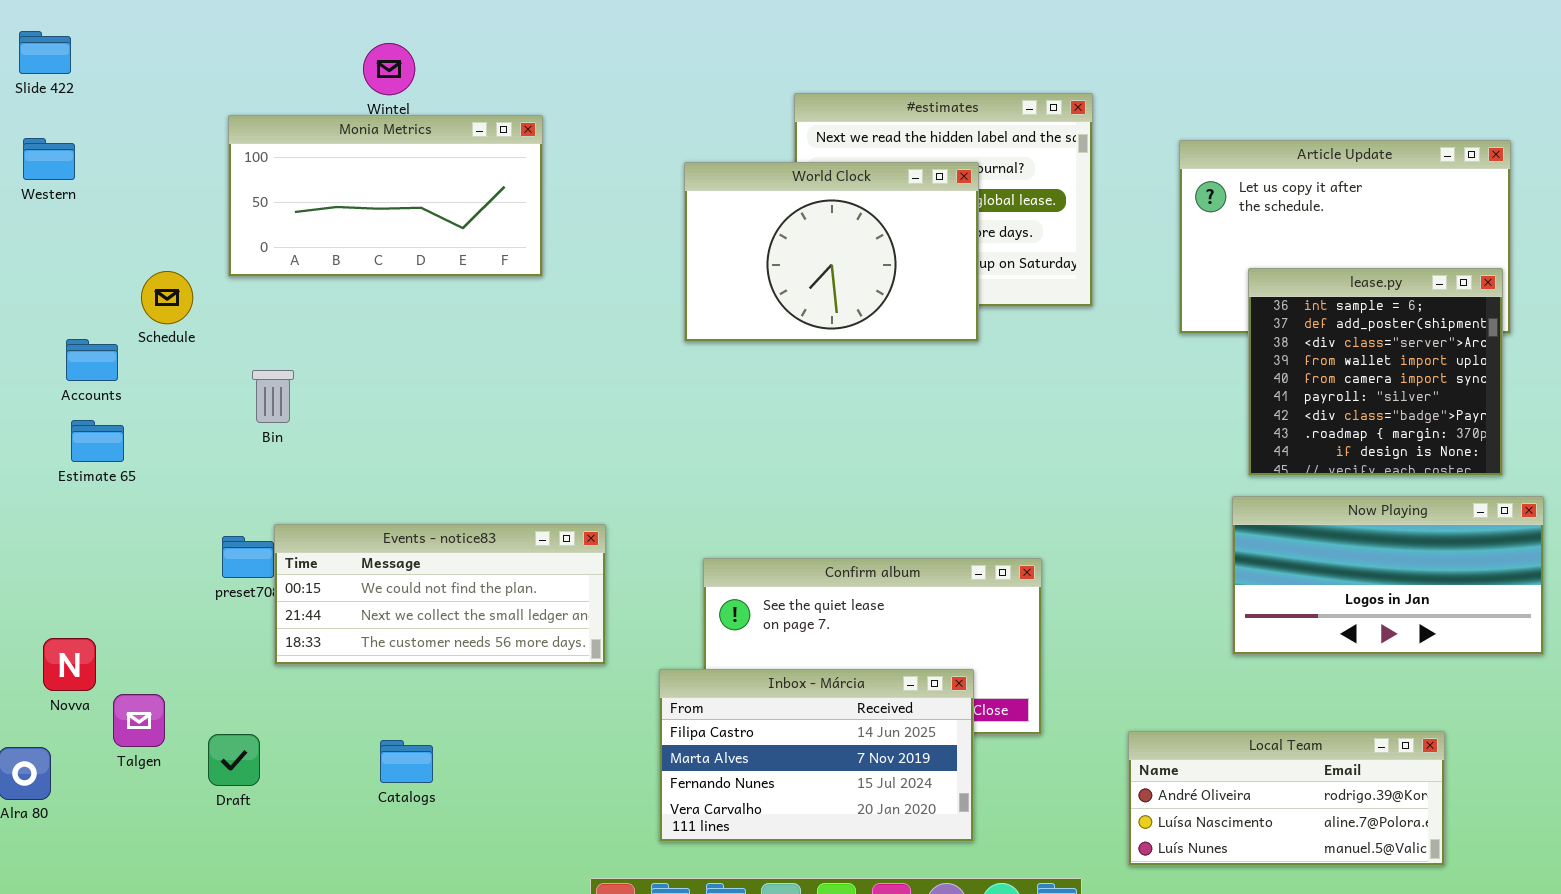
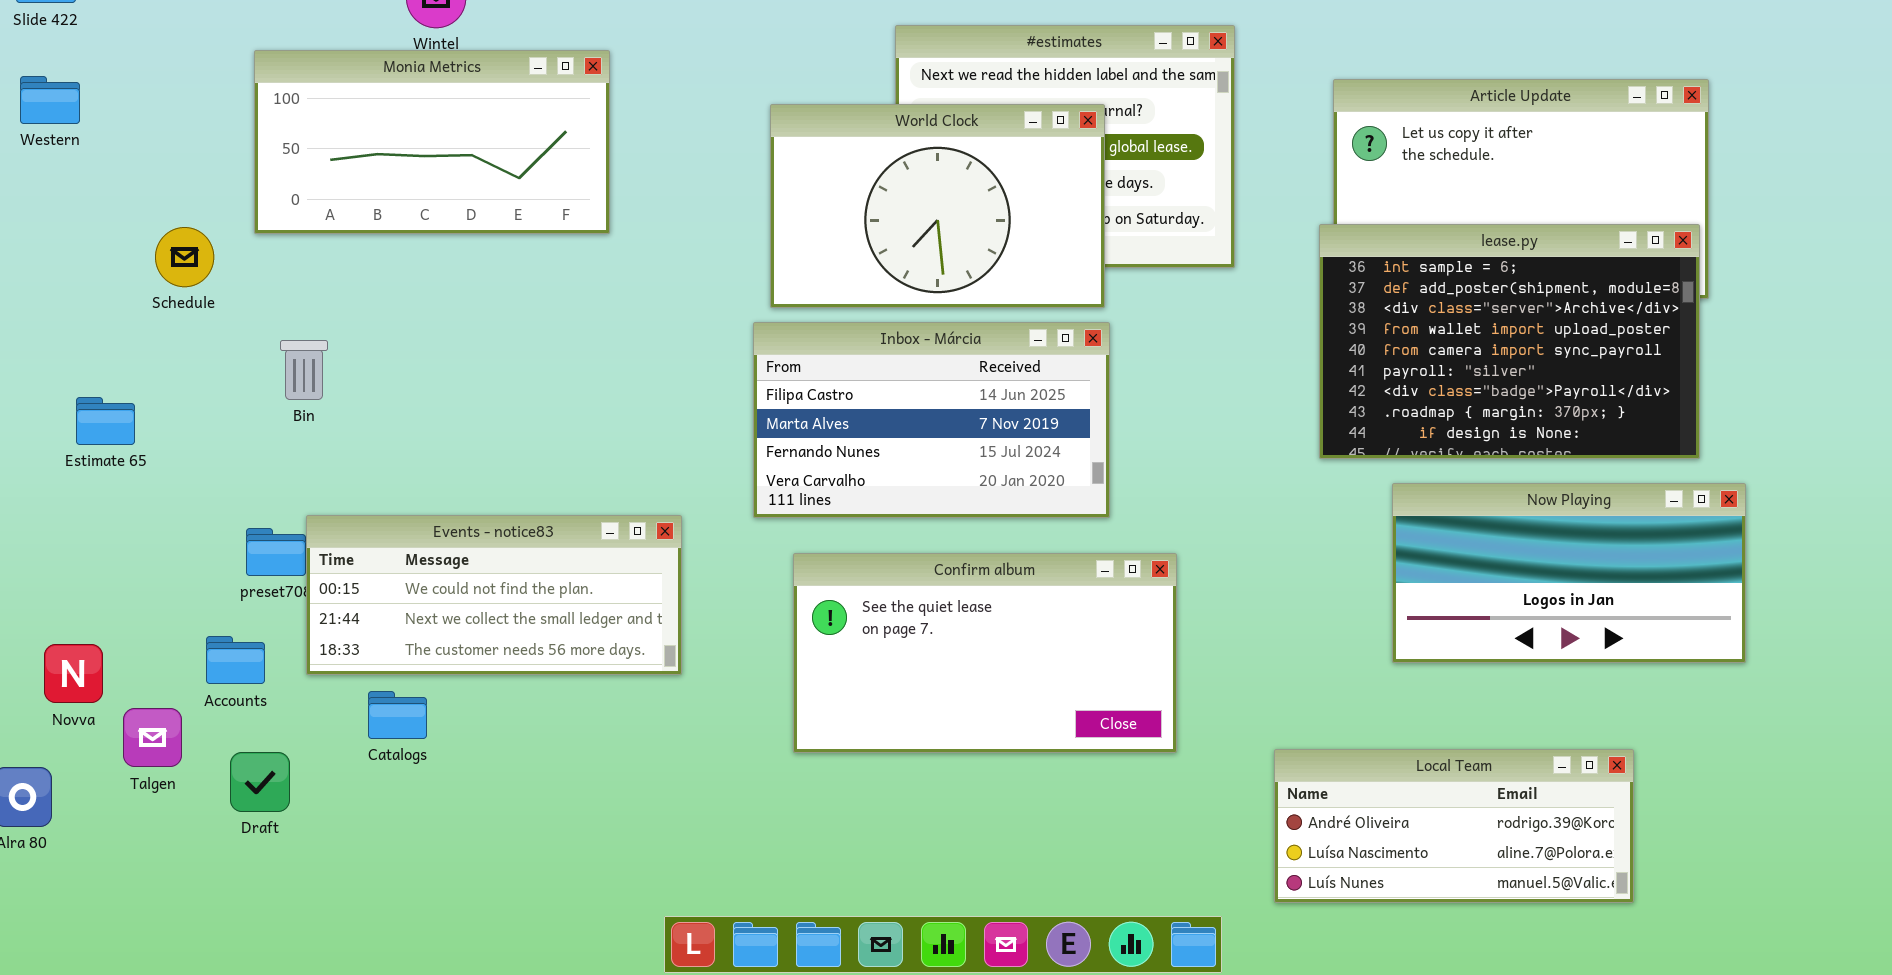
lease.py: [1248,268,1503,476] -> [1319,224,1700,459], resized
Accounts: [66,339,118,381] -> [206,636,265,684], moved
Inbox - Márcia: [659,669,974,842] -> [753,322,1110,518], moved
Catalogs: [380,740,433,783] -> [368,691,427,739], moved

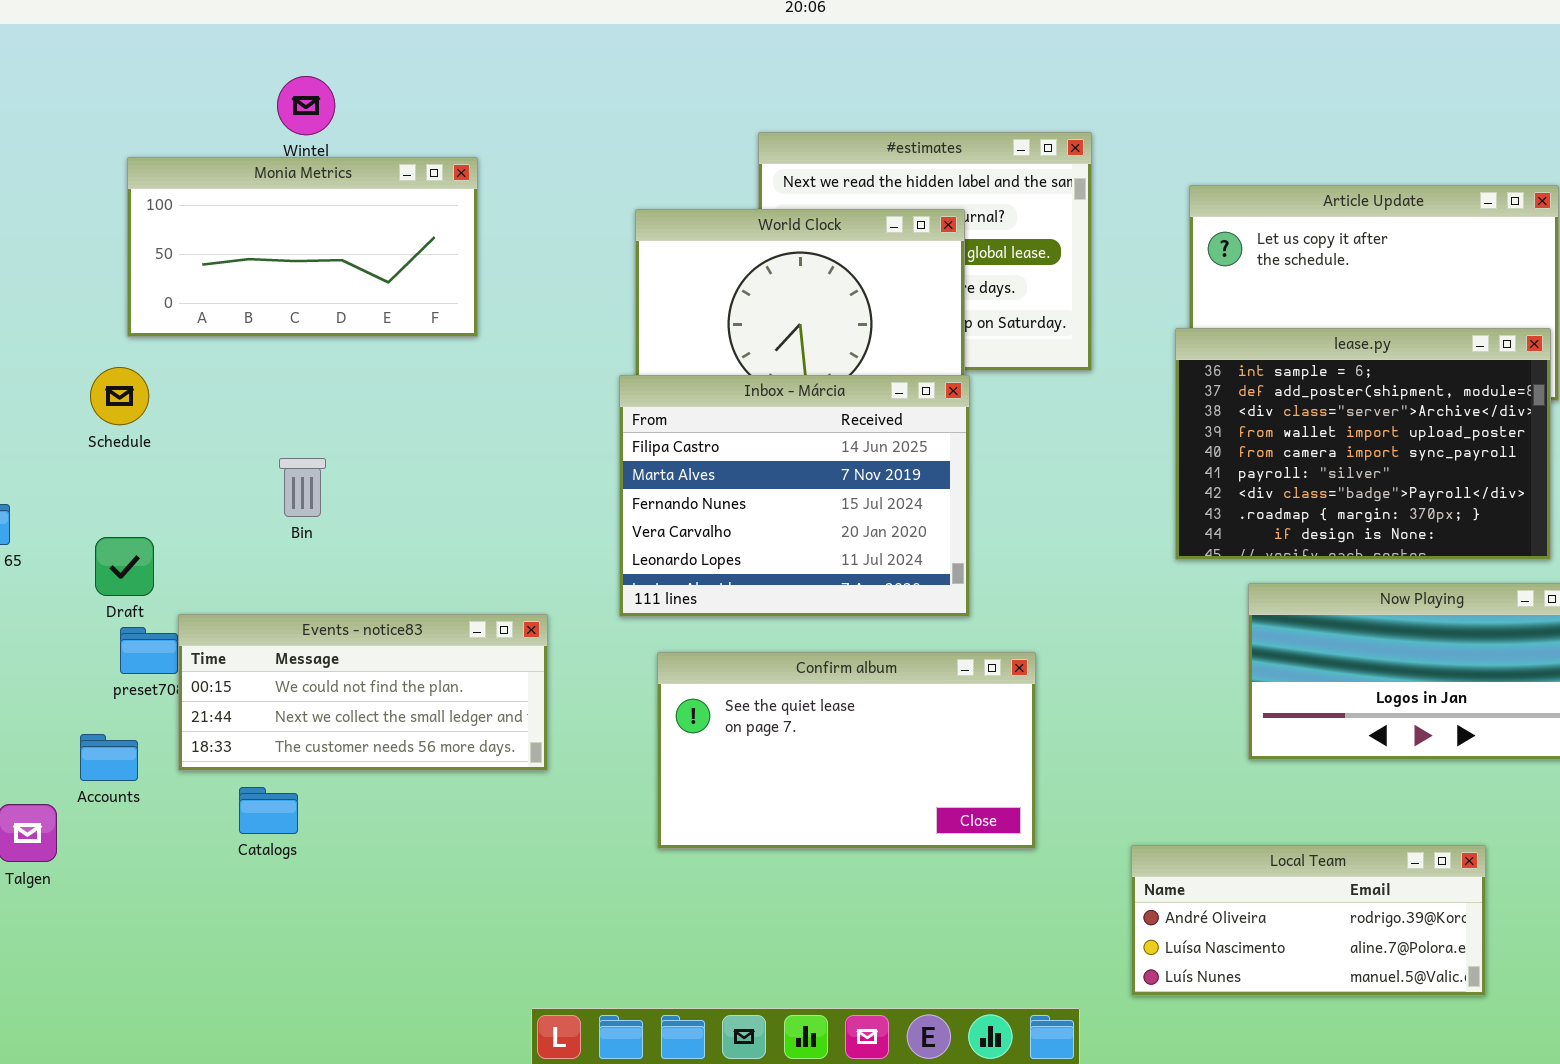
Schedule: [155,227,214,287] -> [90,367,149,425], moved
Inbox - Márcia: [753,322,1110,518] -> [619,375,970,617], resized
Bin: [280,340,328,400] -> [279,458,326,517], moved
Draft: [230,752,290,812] -> [95,537,154,596], moved

